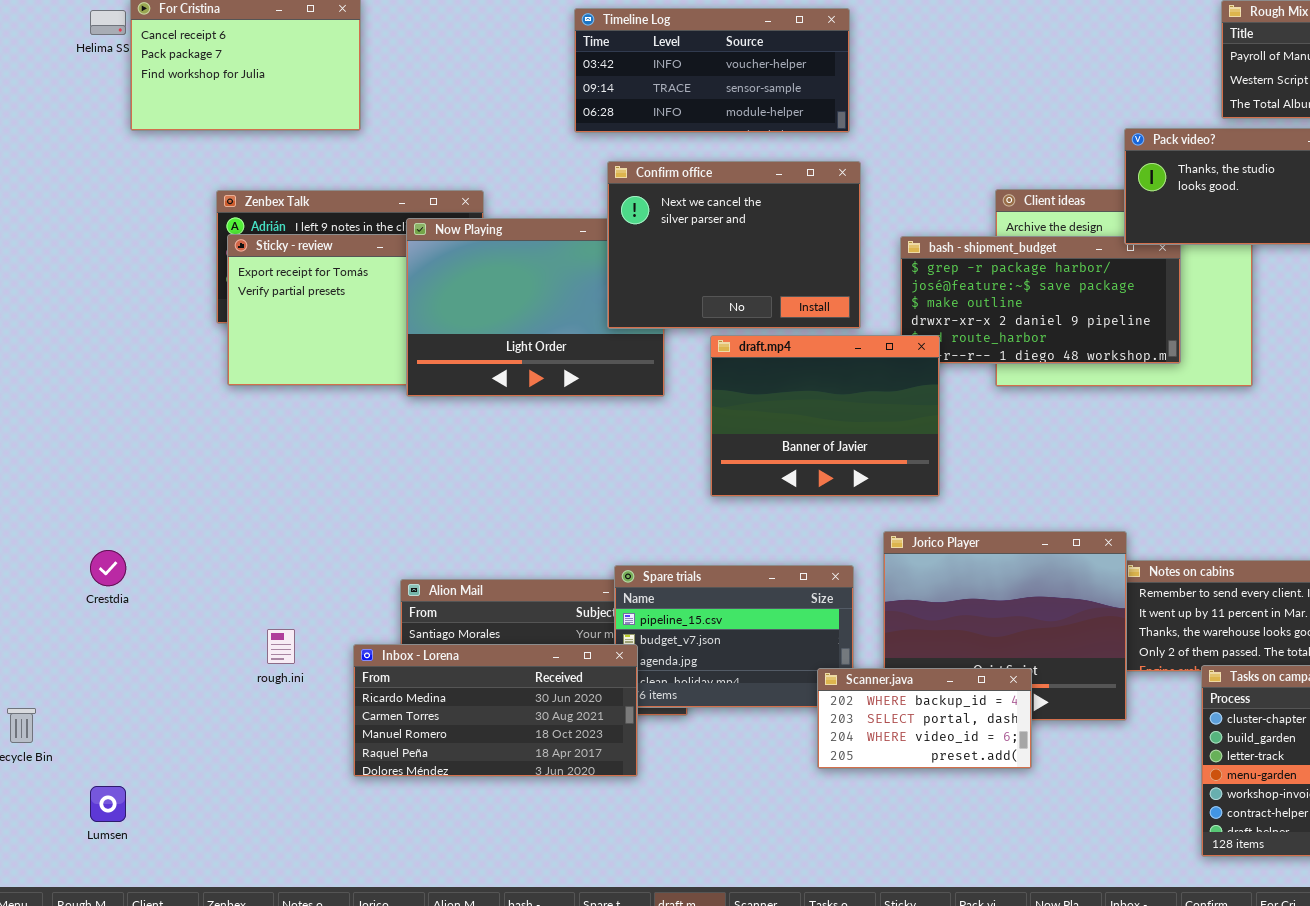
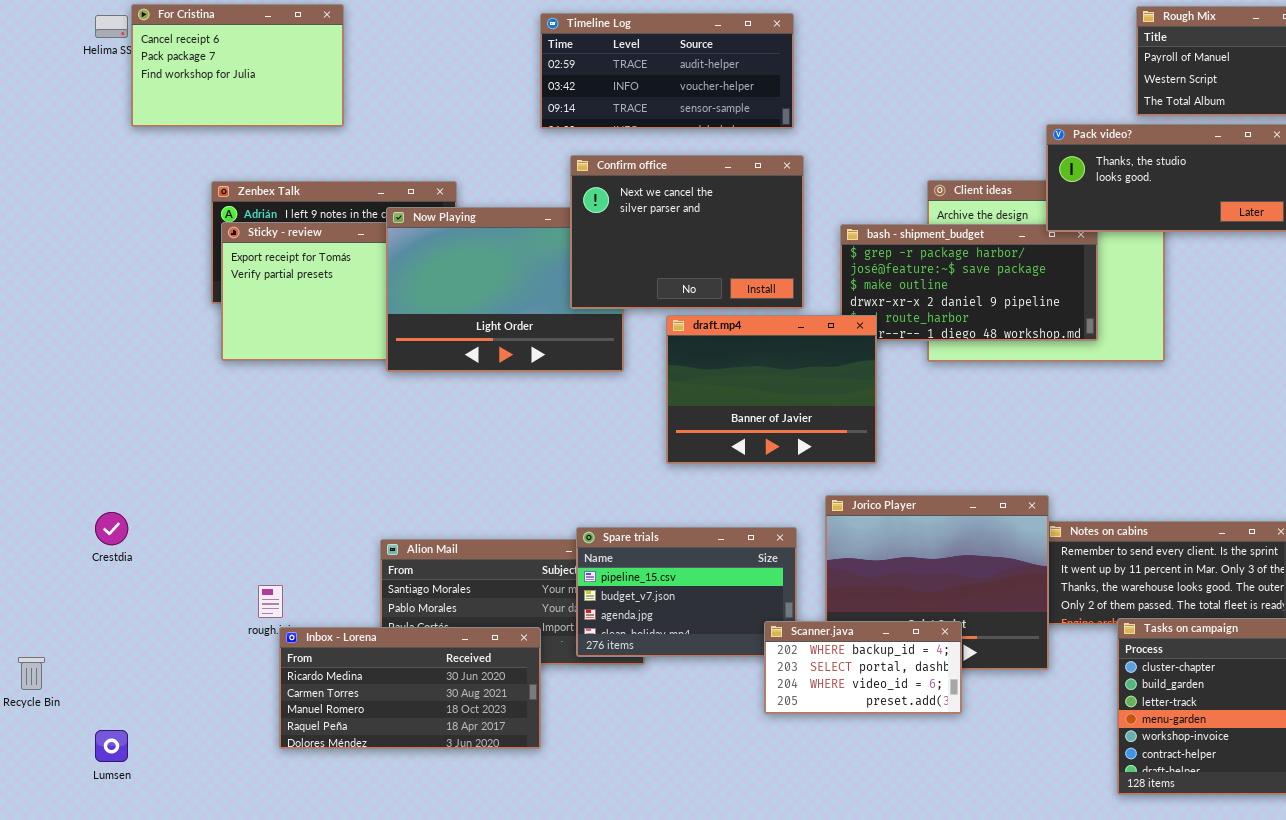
Timeline Log: [574,8,850,133] -> [540,13,794,129], scrolled up 1 row
Inbox - Lorena: [353,644,638,777] -> [279,627,541,749], moved

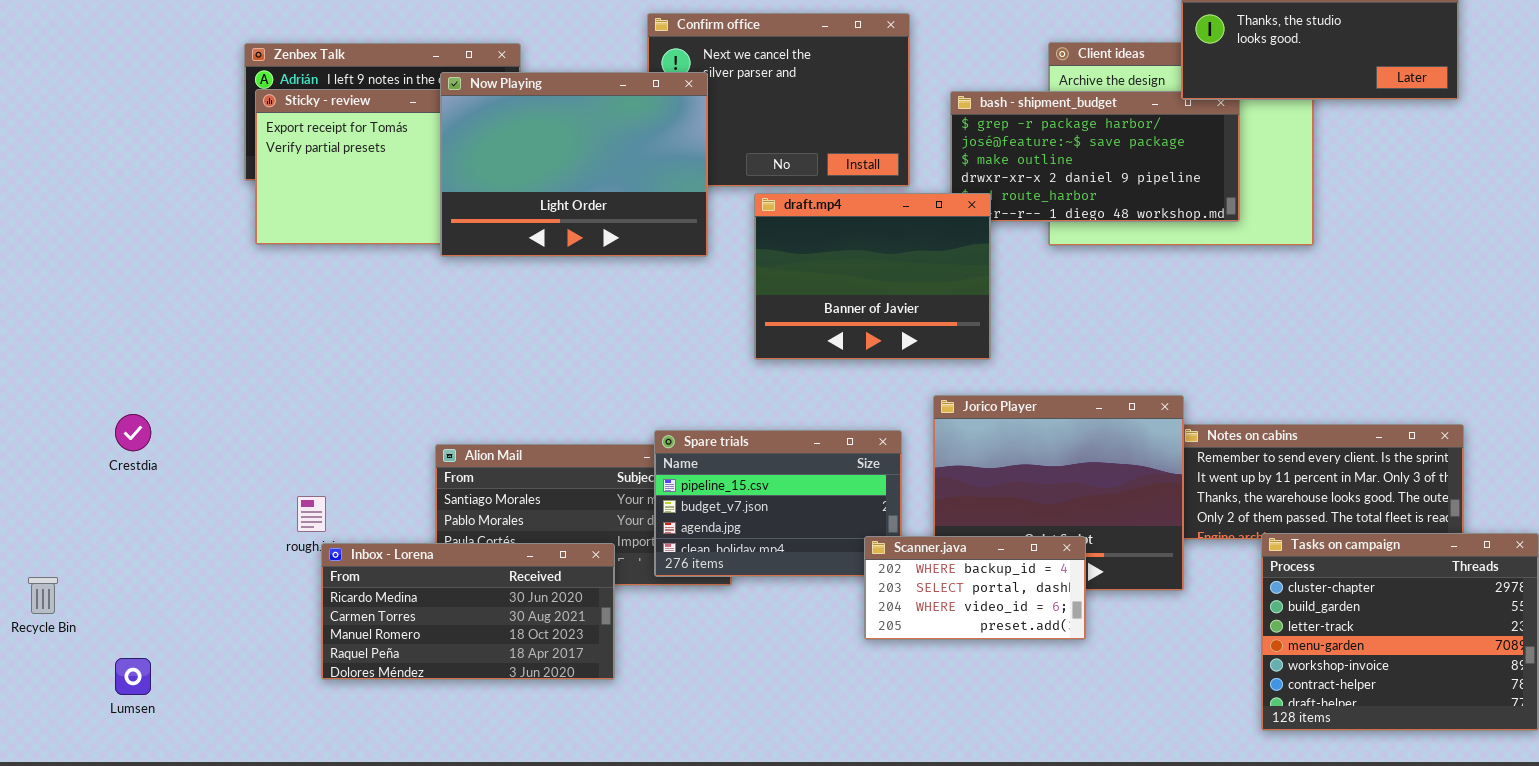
Now Playing: [386,207,624,372] -> [440,72,708,257], raised

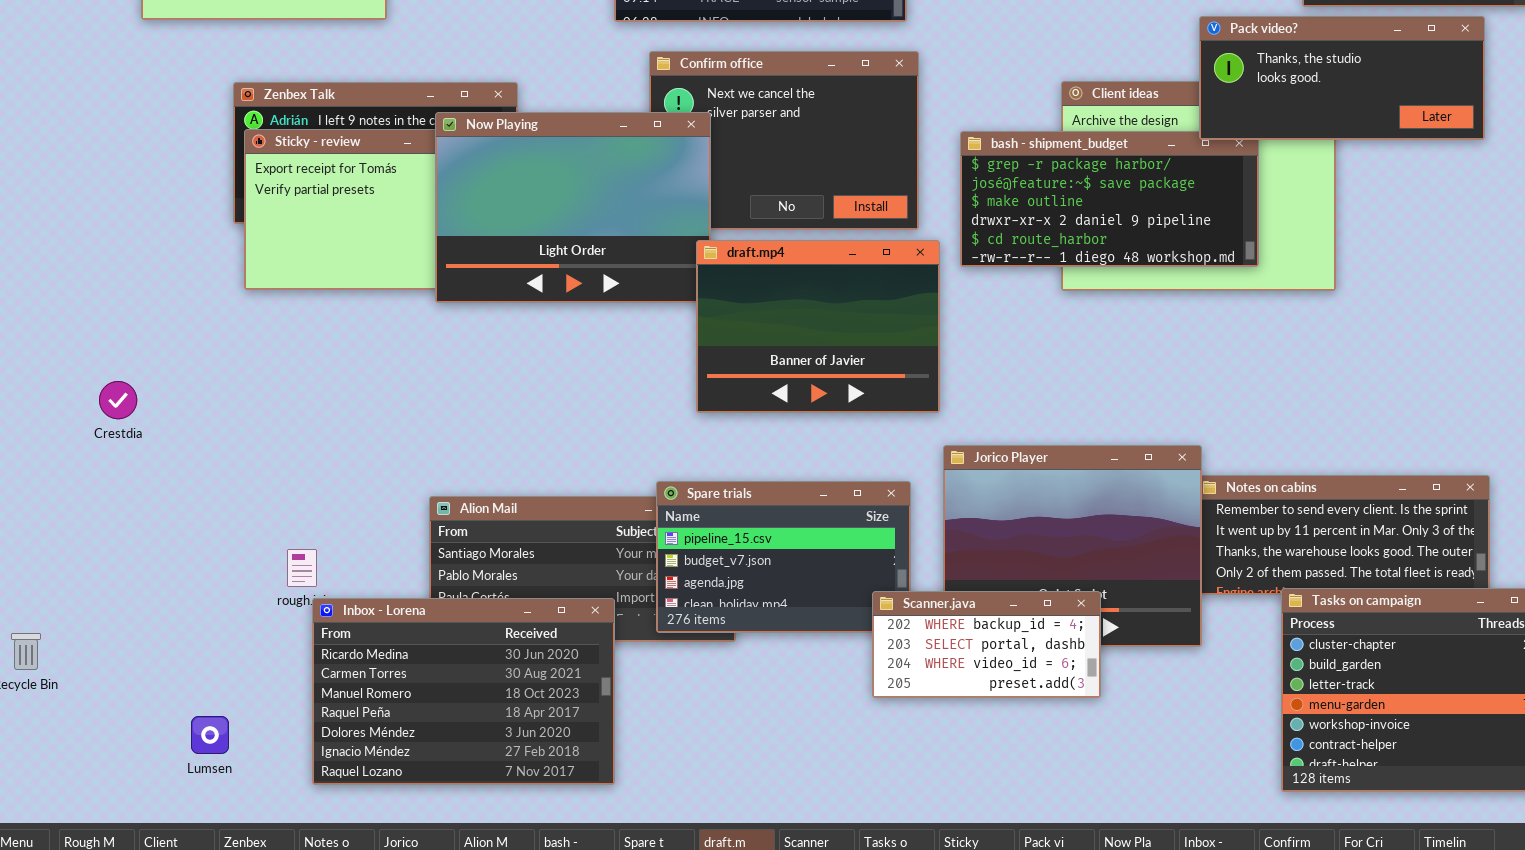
draft.mp4: [754,193,991,360] -> [696,240,940,413], moved
Crestdia: [115,414,151,451] -> [99,381,137,419], moved
Inbox - Lorena: [321,543,615,680] -> [312,598,615,785], resized
Lumsen: [115,658,151,695] -> [191,716,229,754], moved

